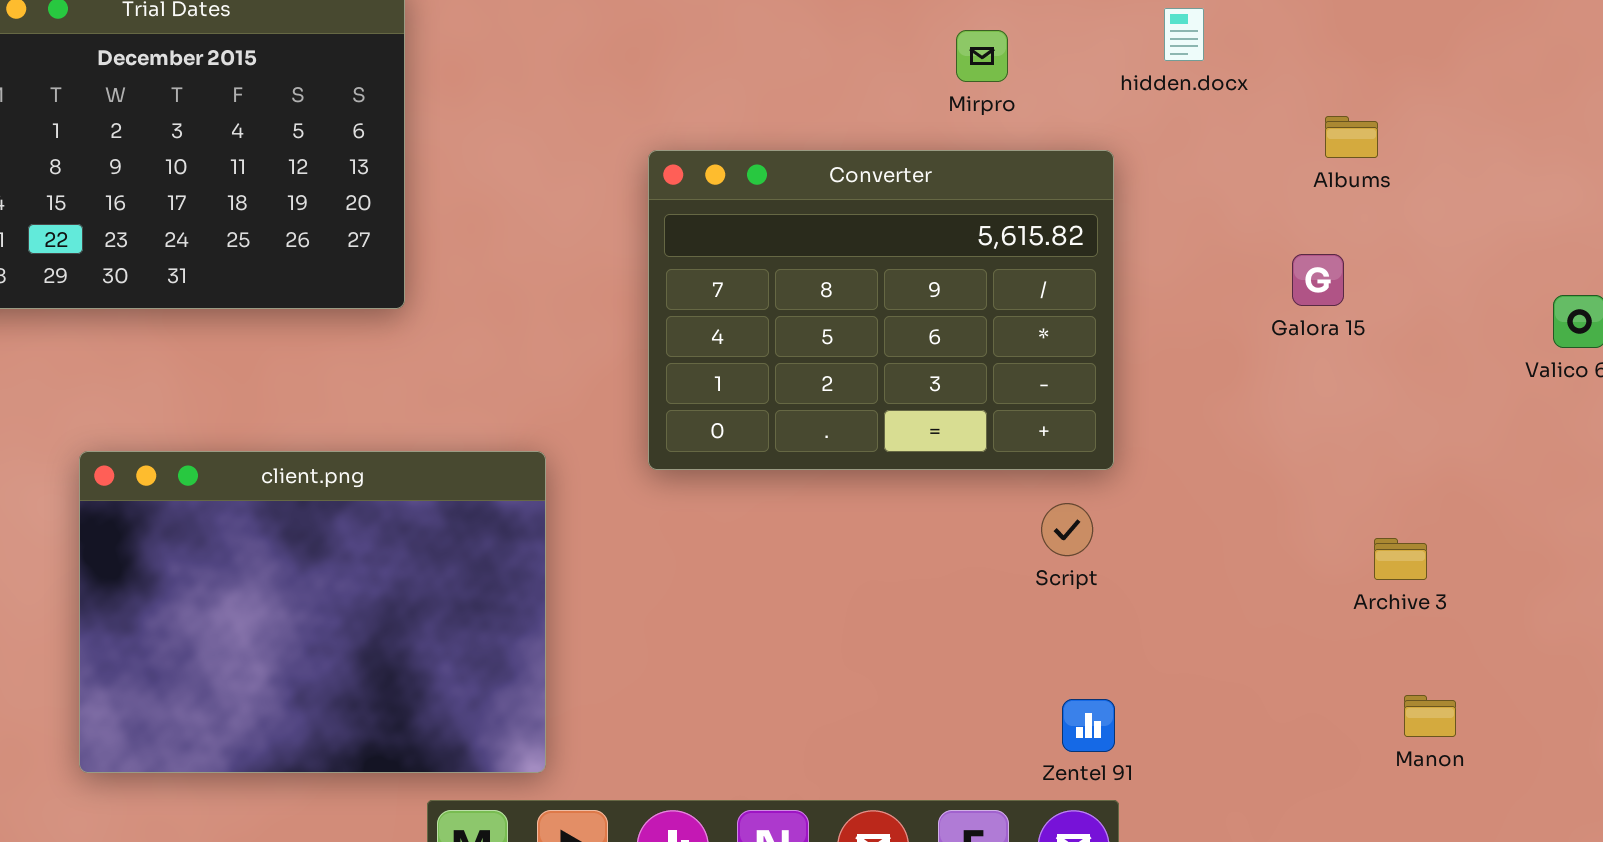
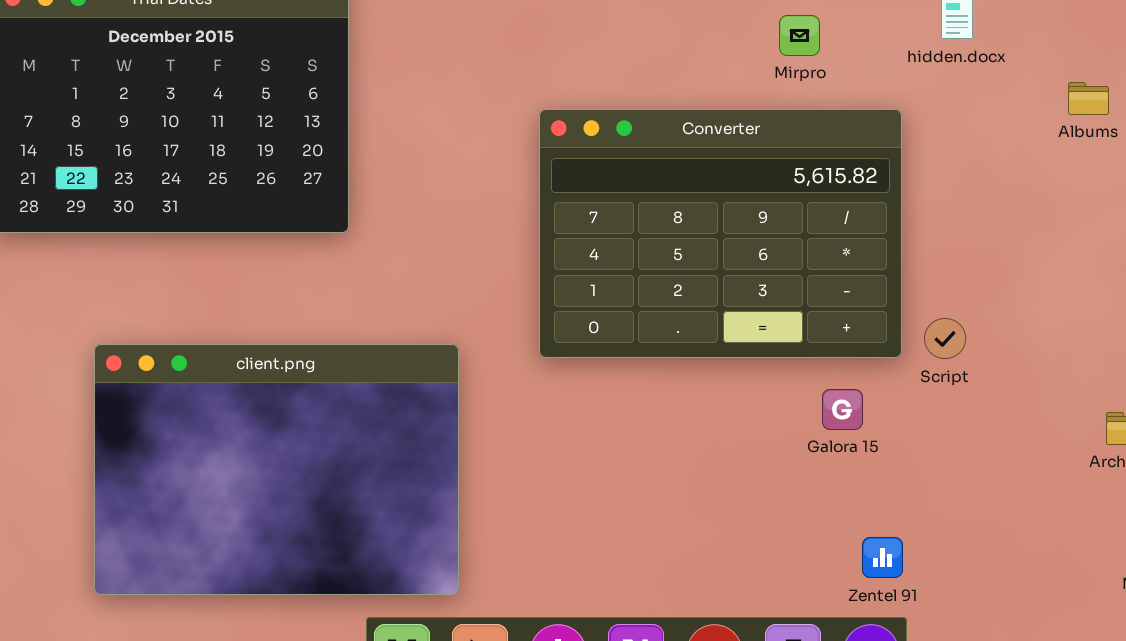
Galora 15: [1292,254,1344,306] -> [822,389,863,430], moved
Script: [1041,503,1093,556] -> [924,318,966,359], moved

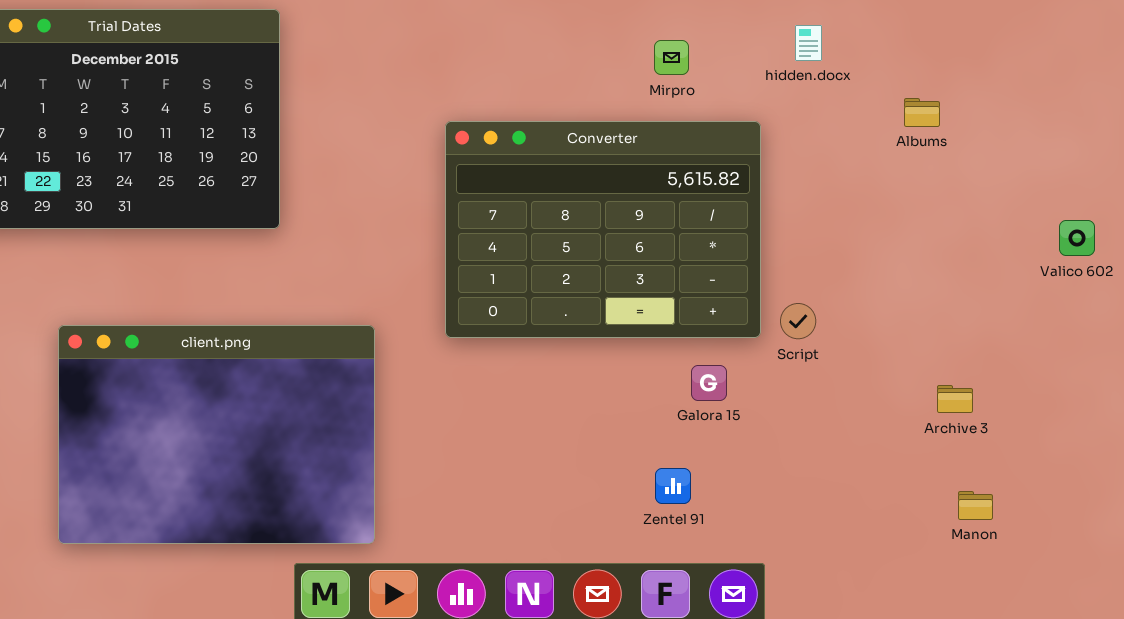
Zentel 91: [862,537,903,578] -> [655,468,691,504], moved

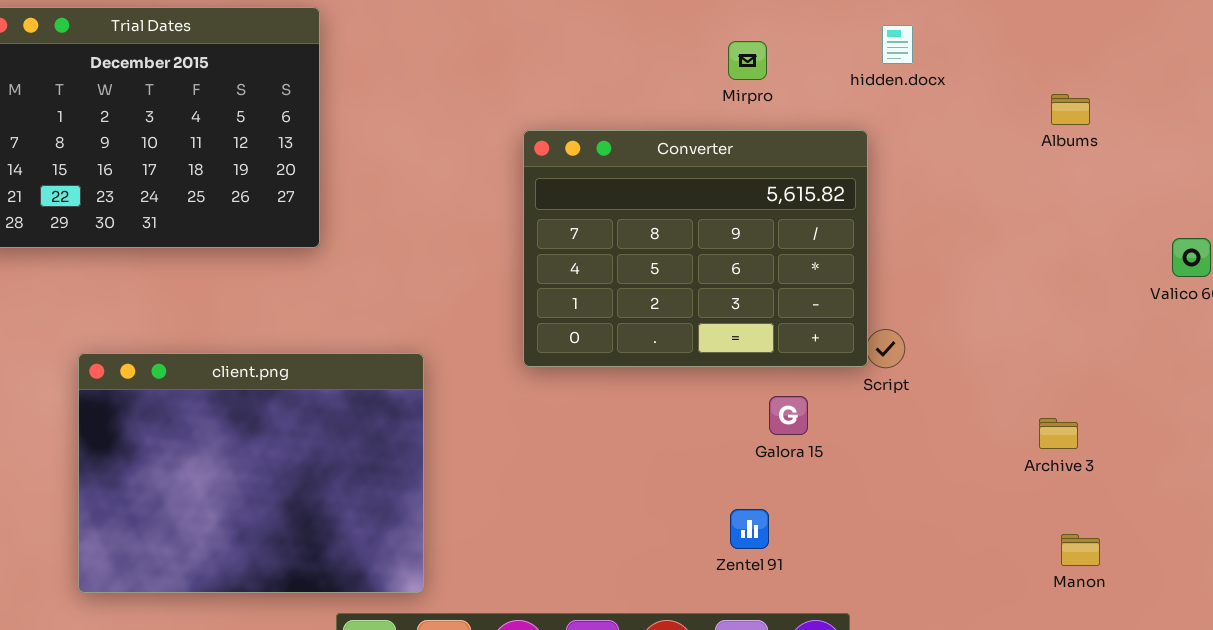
Albums: [904,98,940,127] -> [1051,94,1090,125], moved
Converter: [445,121,761,338] -> [523,130,868,367], moved

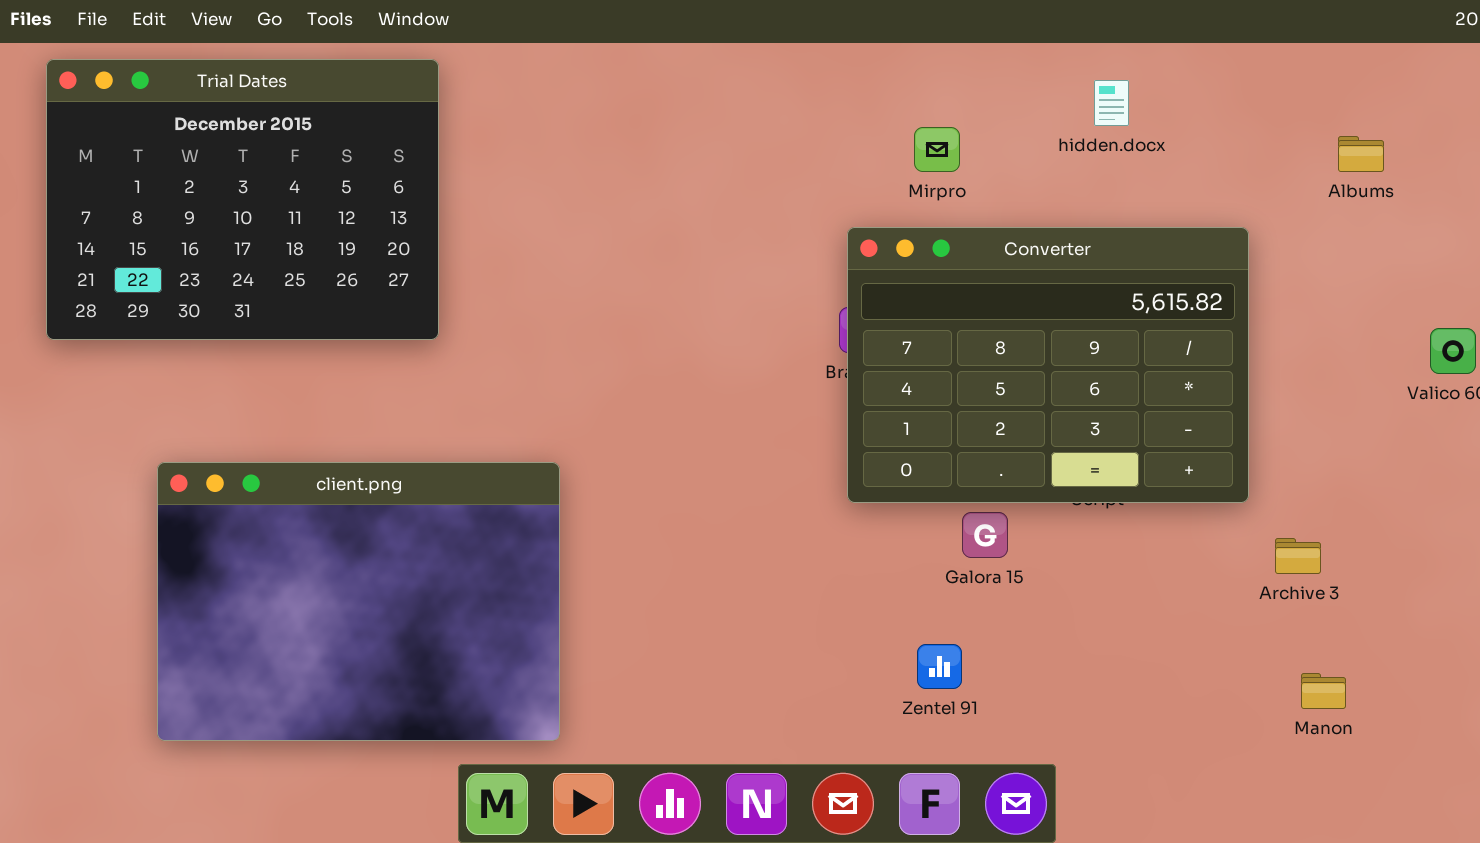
Mirpro: [728,41,767,80] -> [914,127,960,172], moved
Albums: [1051,94,1090,125] -> [1338,136,1384,172], moved
Converter: [523,130,868,367] -> [847,227,1249,503], moved

